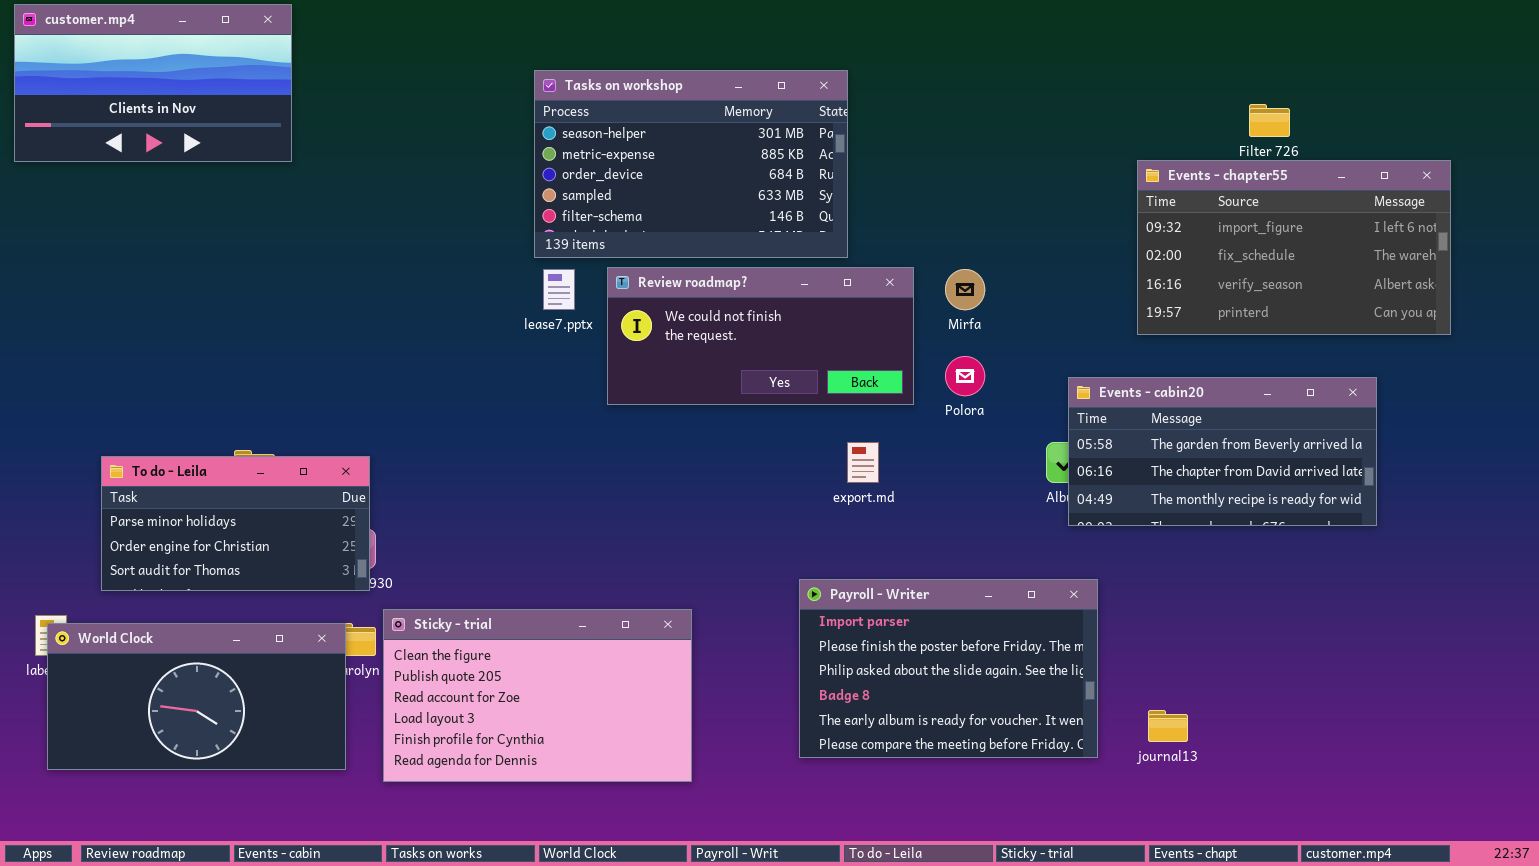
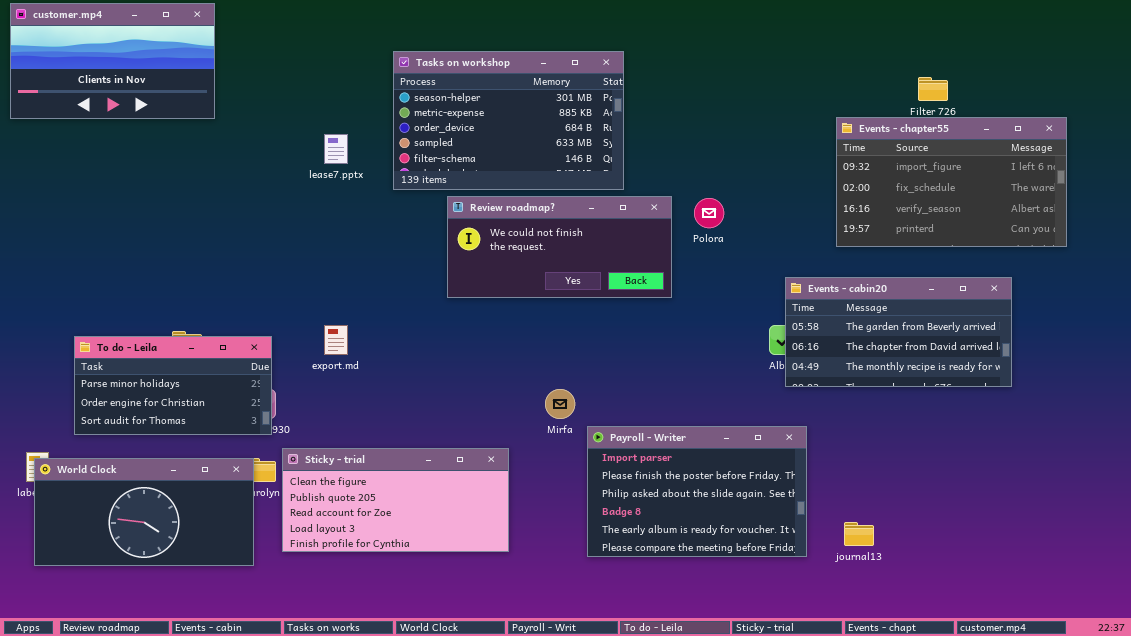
lease7.pptx: [543,269,575,310] -> [324,134,348,164], moved
Mirfa: [945,269,985,310] -> [545,389,575,419], moved
Polora: [945,356,985,396] -> [694,198,724,228], moved
export.md: [847,442,879,483] -> [324,325,348,355], moved
Sticky - trial: [383,609,692,782] -> [282,448,509,552], resized

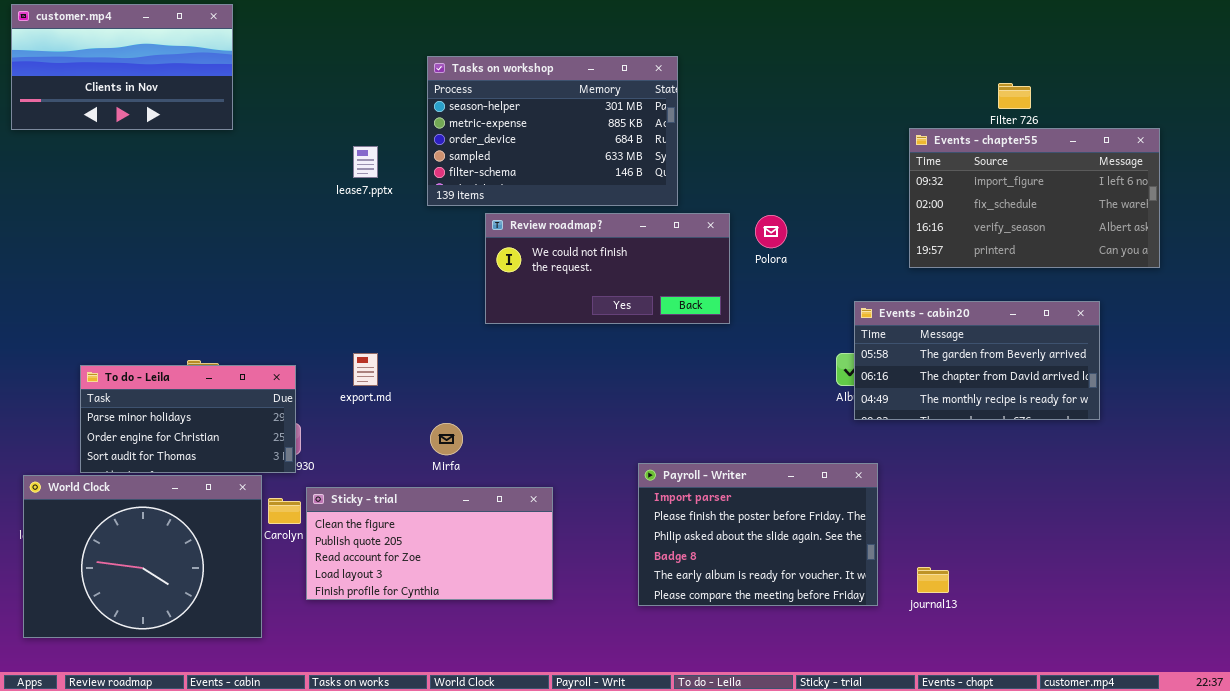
Mirfa: [545,389,575,419] -> [430,423,463,455], moved
World Clock: [34,458,254,566] -> [23,475,262,638], moved, resized

